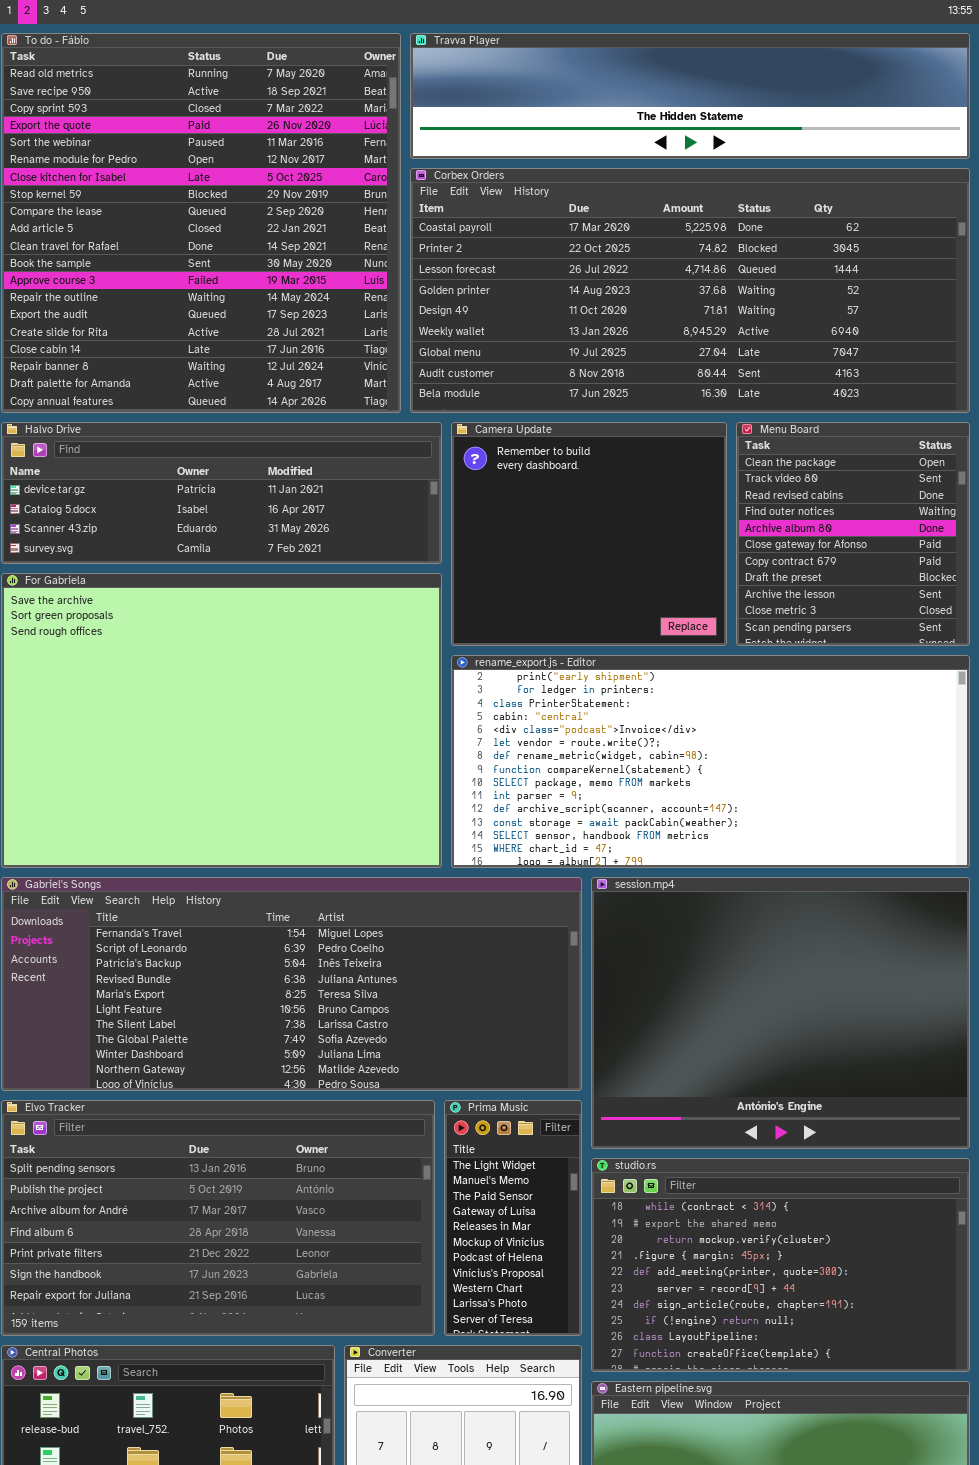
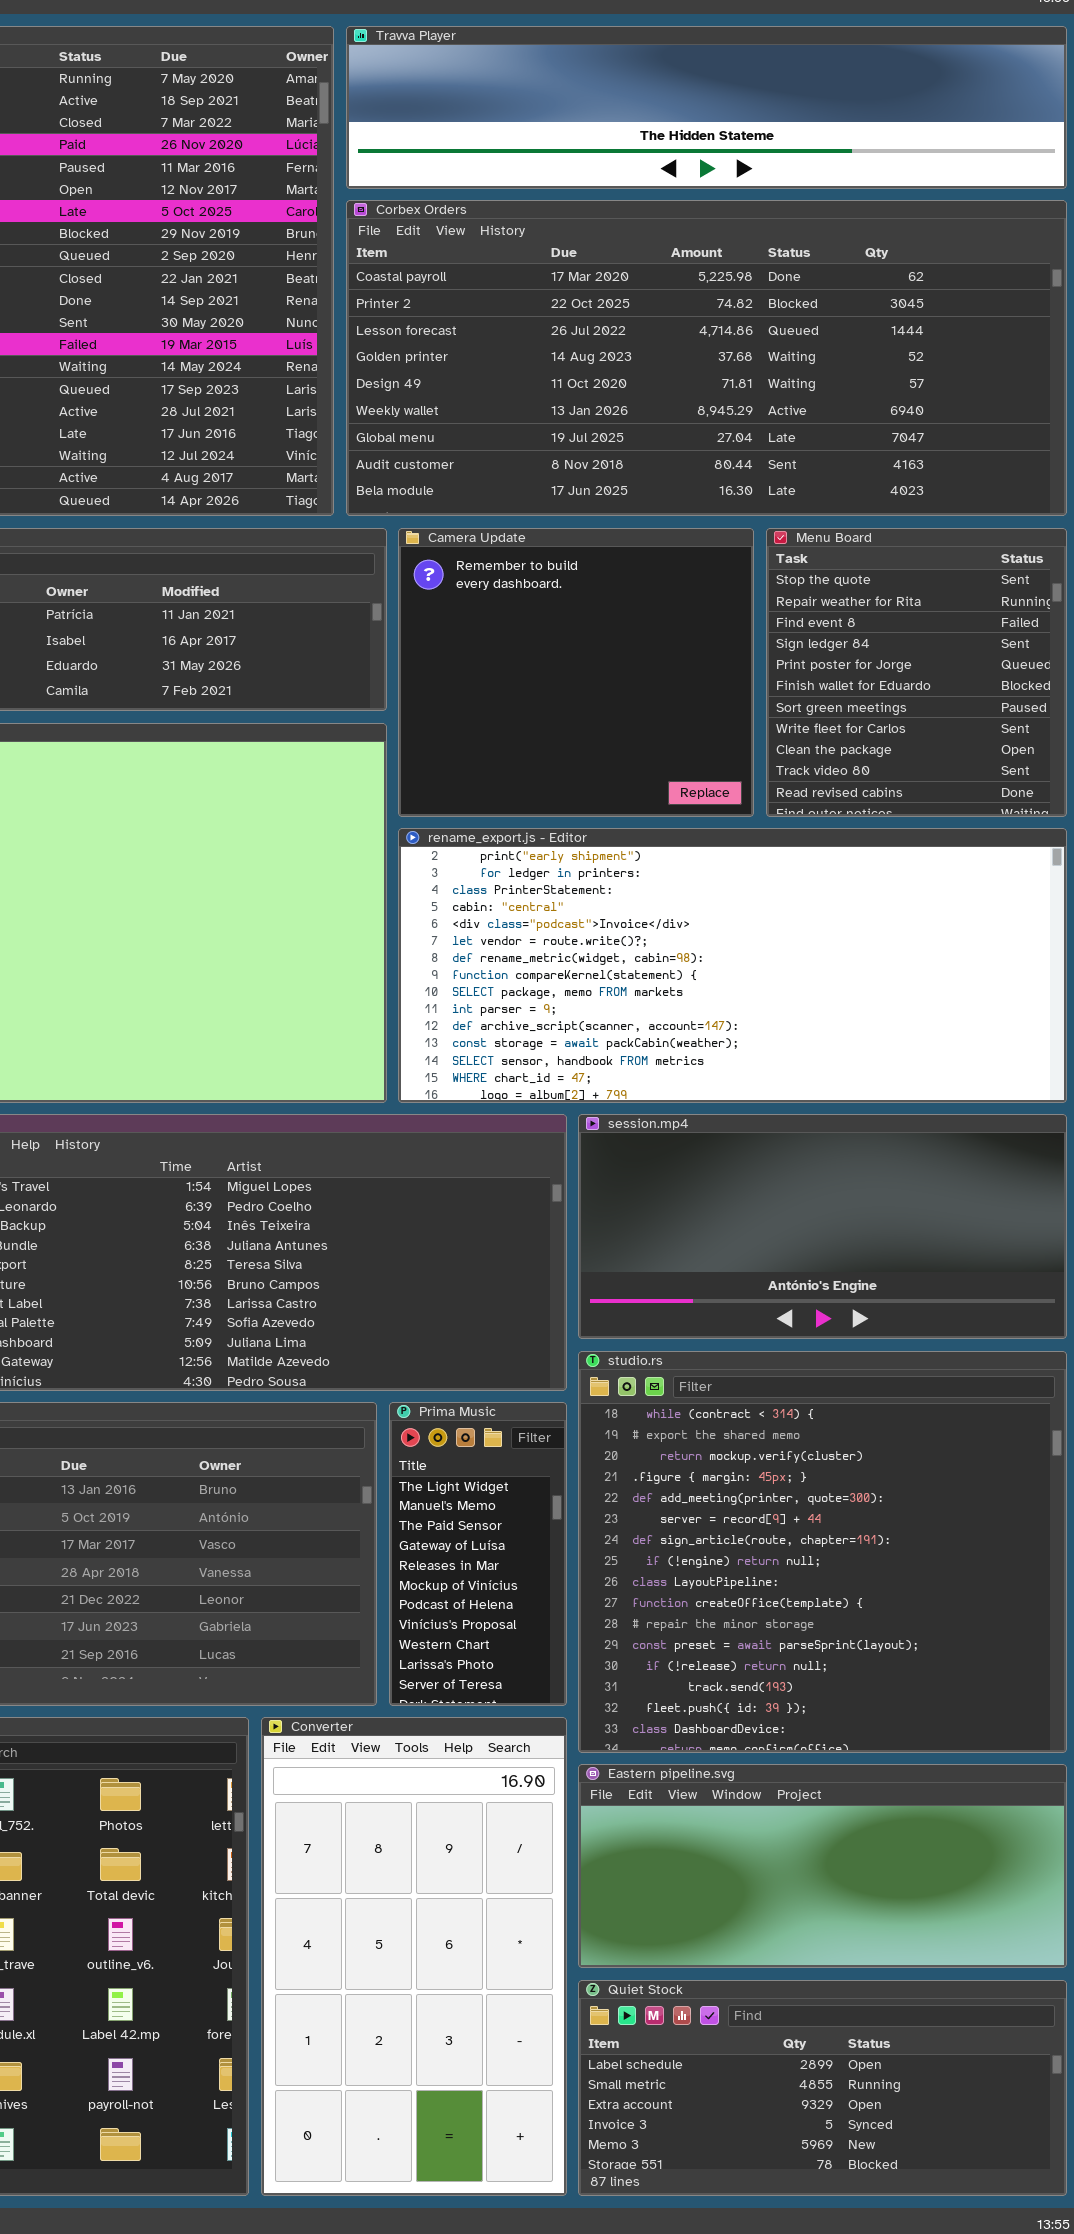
Menu Board: [736,422,970,646] -> [766,528,1067,817], scrolled up 8 rows
session.mp4: [591,877,970,1149] -> [578,1114,1067,1339], resized
studio.rs: [591,1158,970,1372] -> [578,1351,1067,1753], resized

